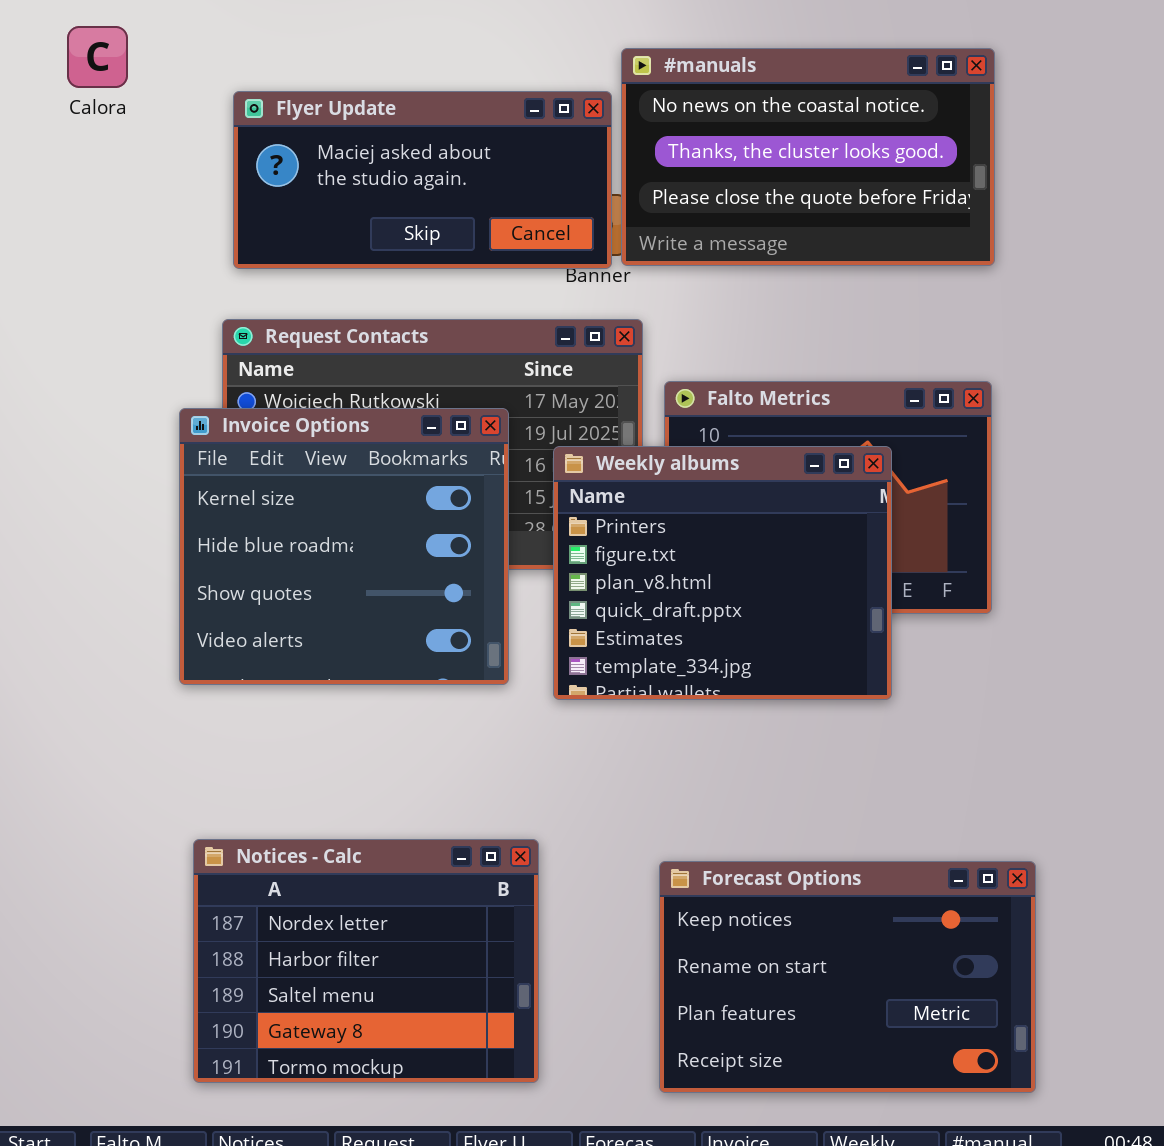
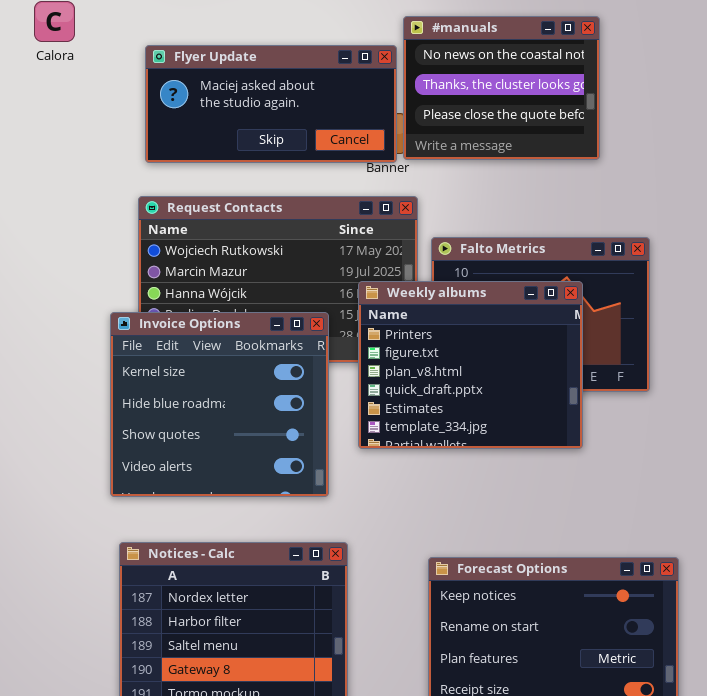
#manuals: [621,48,995,266] -> [403,16,600,160], resized
Invoice Options: [179,408,509,685] -> [110,312,329,497], moved

